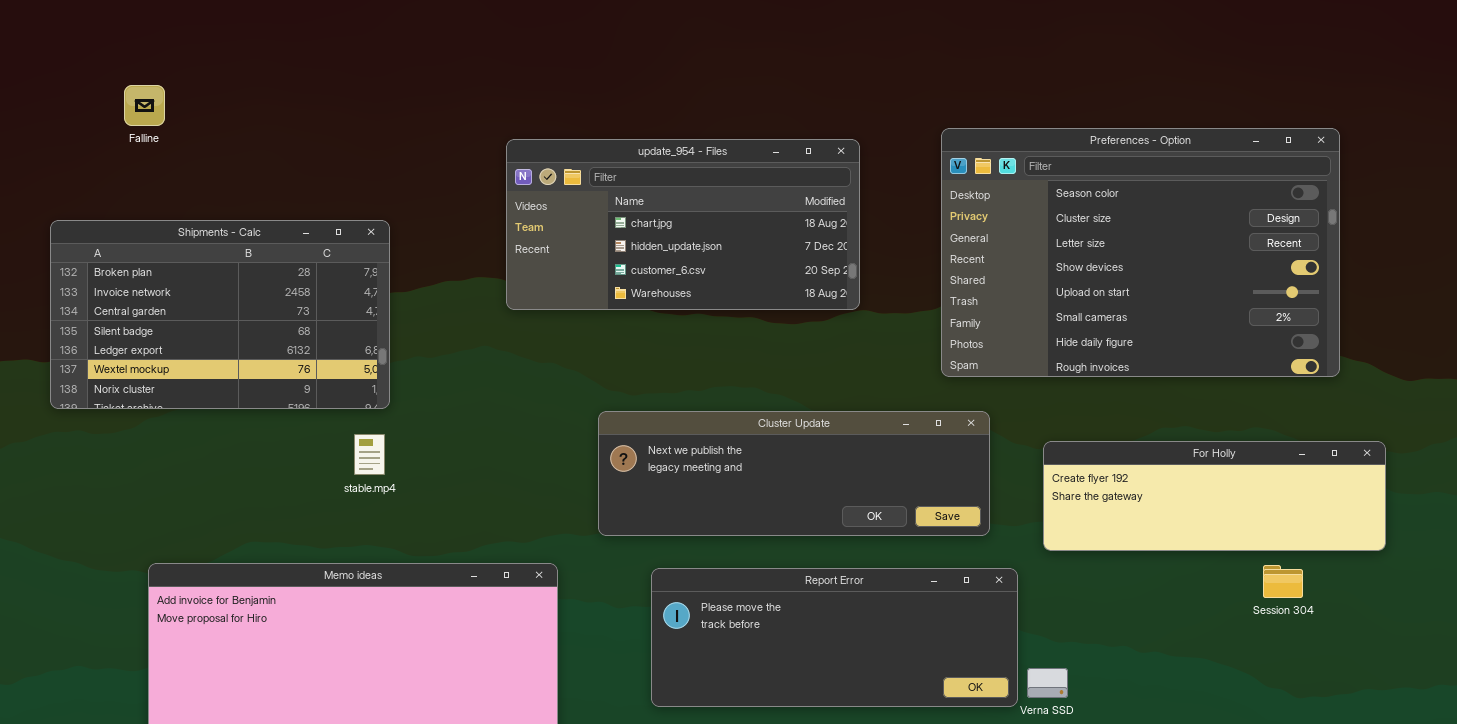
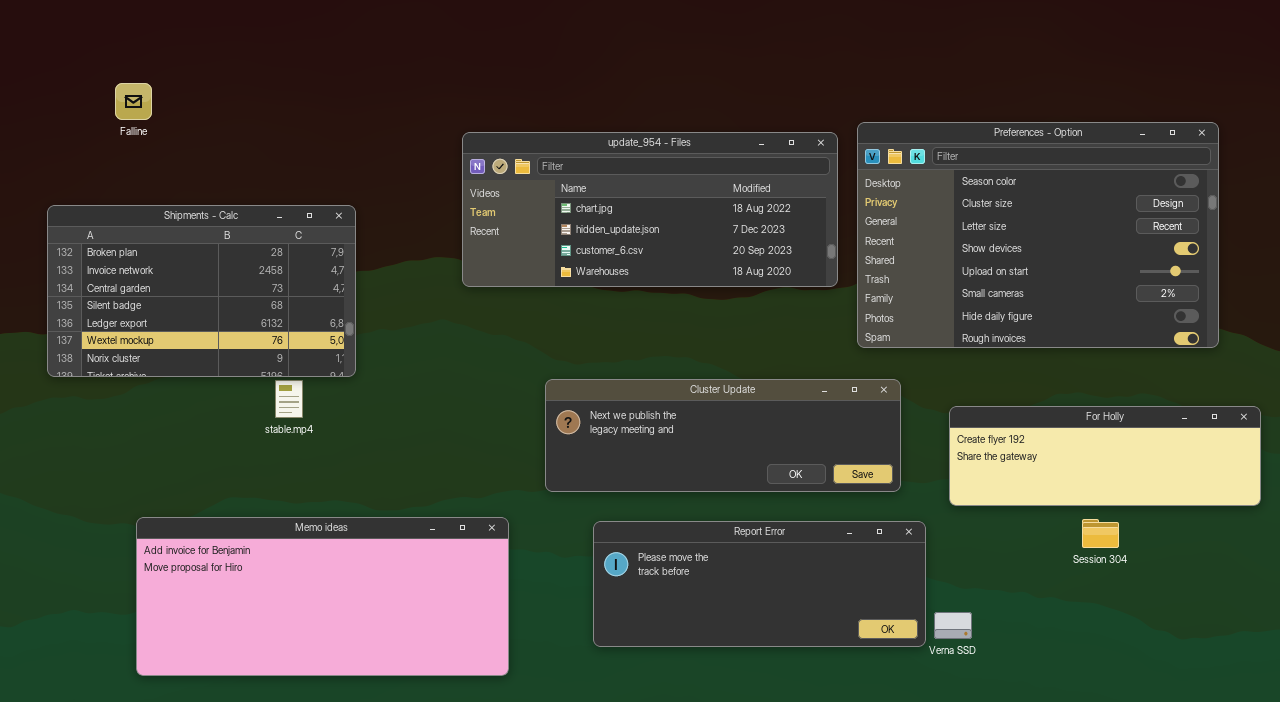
update_954 - Files: [506,139,860,310] -> [462,132,838,287], resized
stable.mp4: [354,434,385,475] -> [275,380,303,418], moved
Session 304: [1263,565,1303,598] -> [1082,519,1119,548], moved

